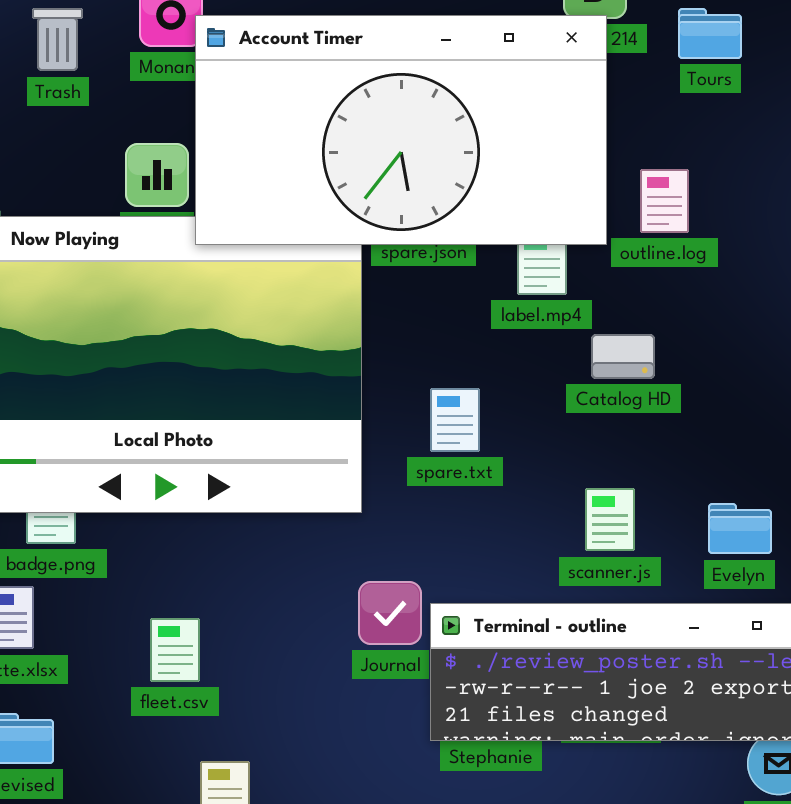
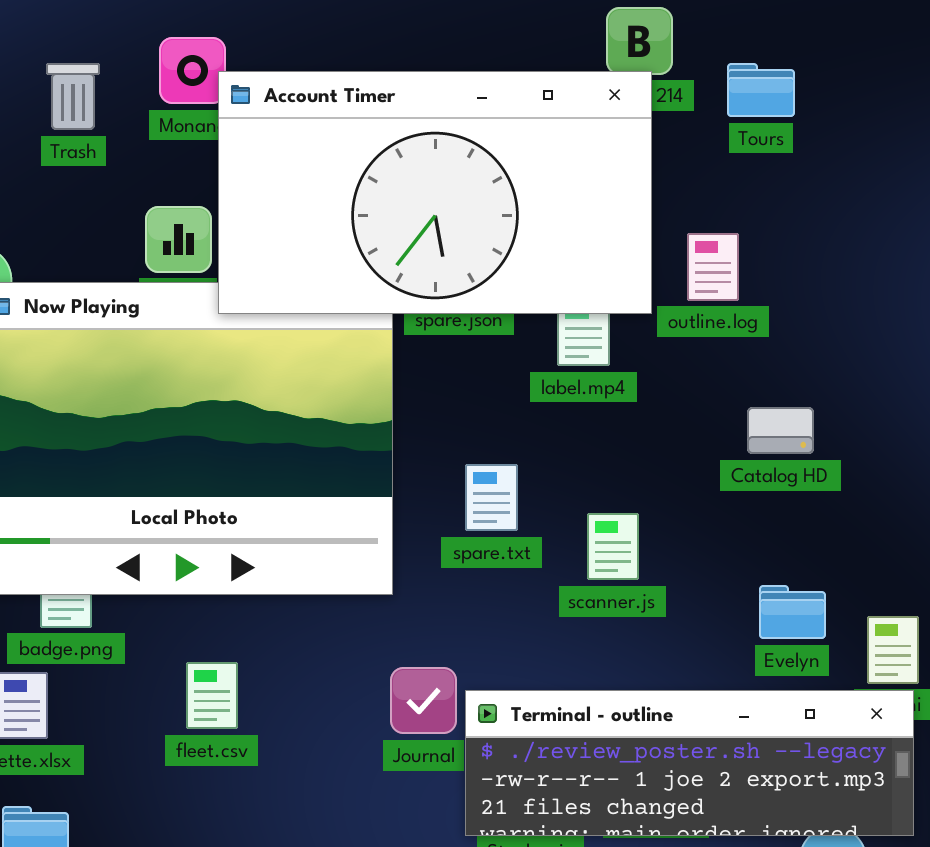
Catalog HD: [591,334,655,379] -> [747,407,814,454], moved
scanner.js: [585,488,635,551] -> [587,513,639,580], moved
fleet.csv: [150,618,200,682] -> [186,662,238,729], moved

